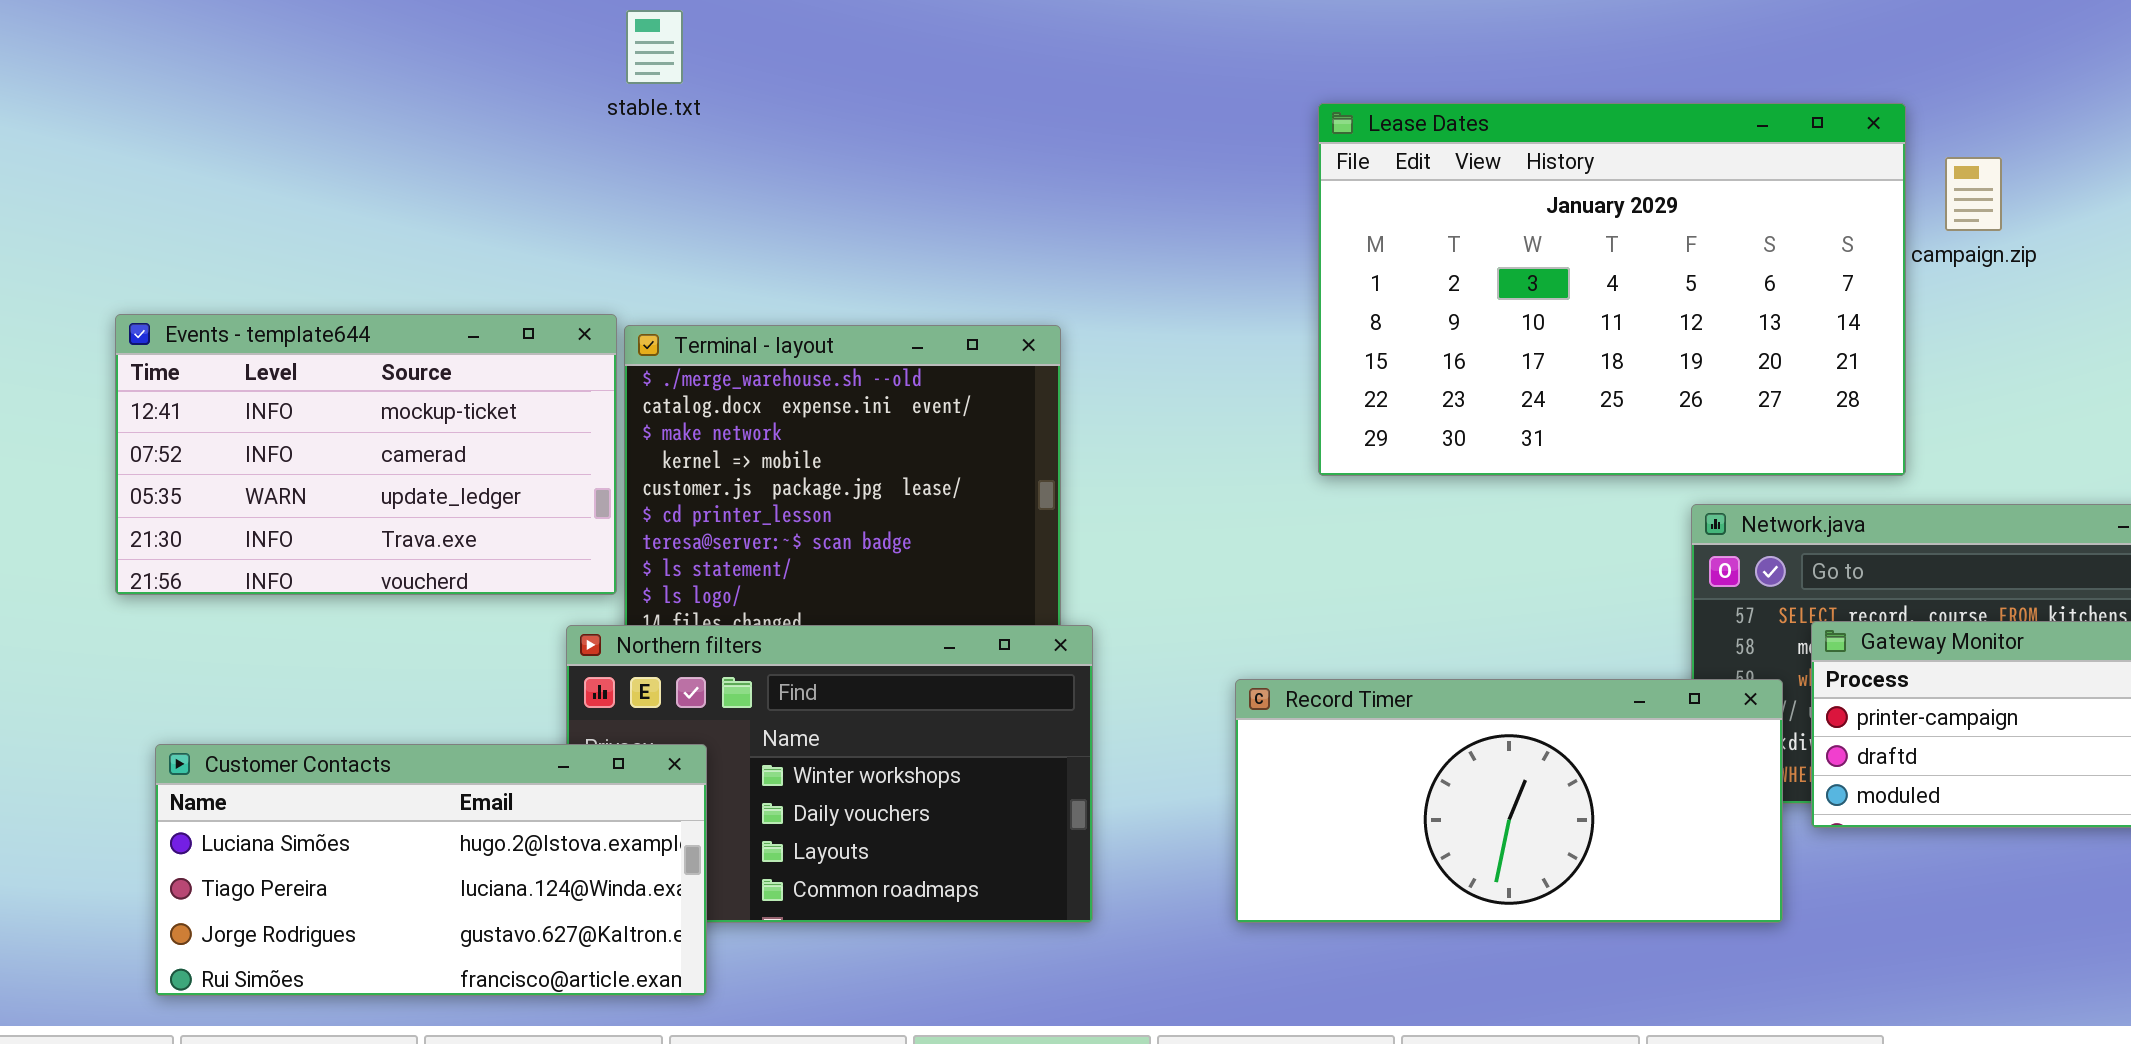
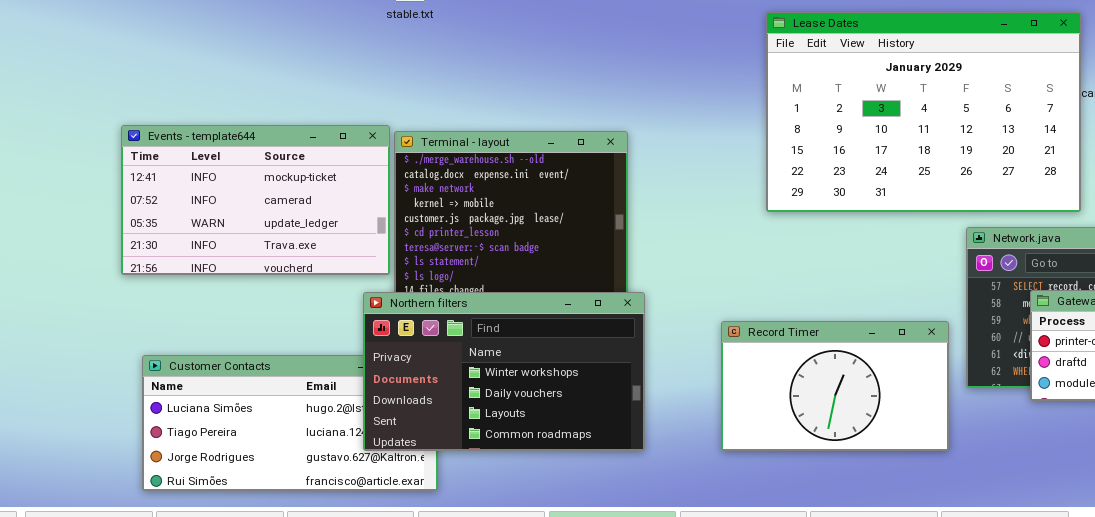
Northern filters: [566,625,1093,923] -> [363,292,645,451], raised
Record Timer: [1235,679,1783,923] -> [721,321,949,451], resized

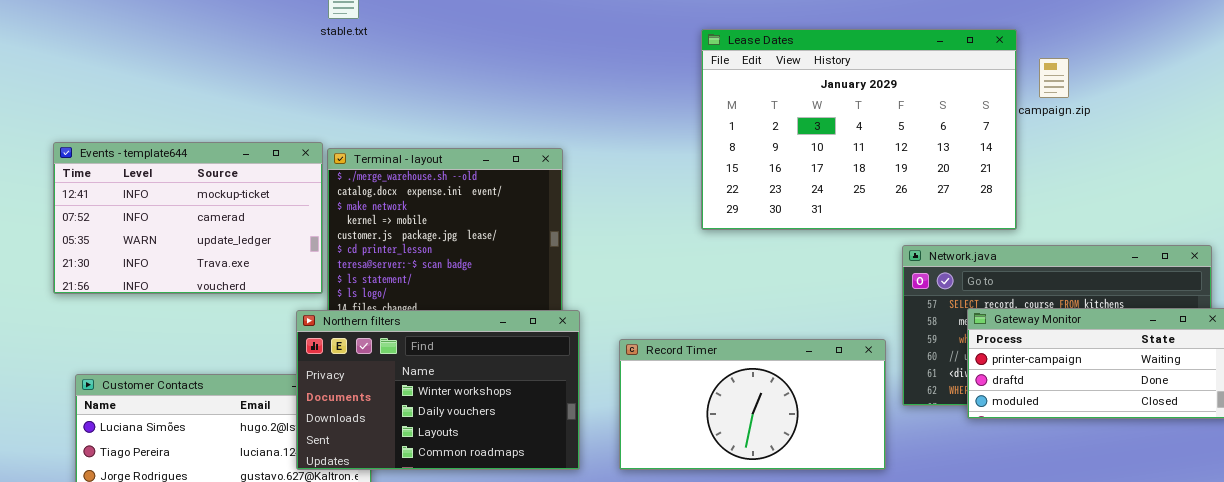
Record Timer: [721,321,949,451] -> [619,339,886,470], resized

